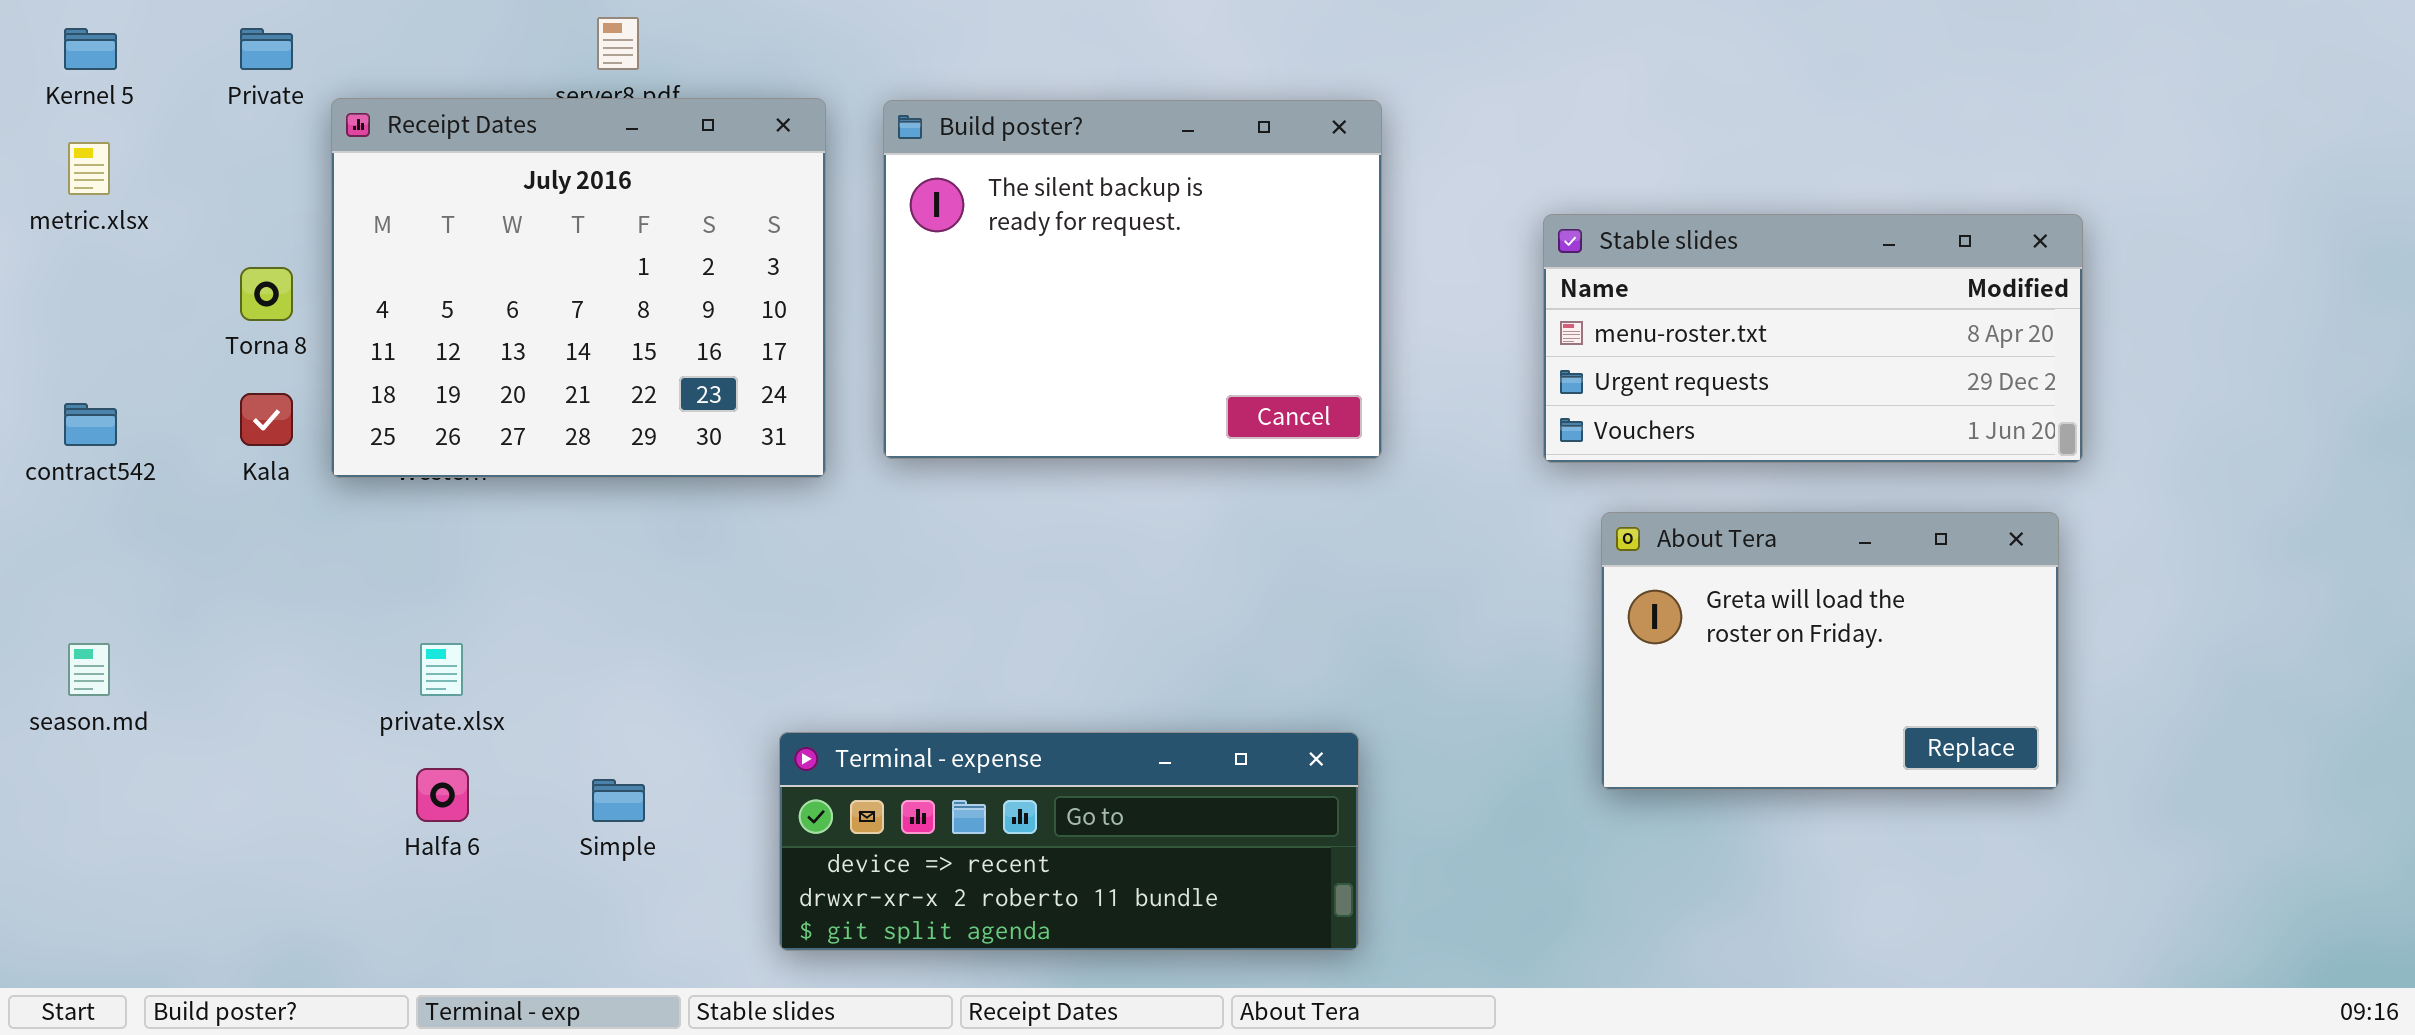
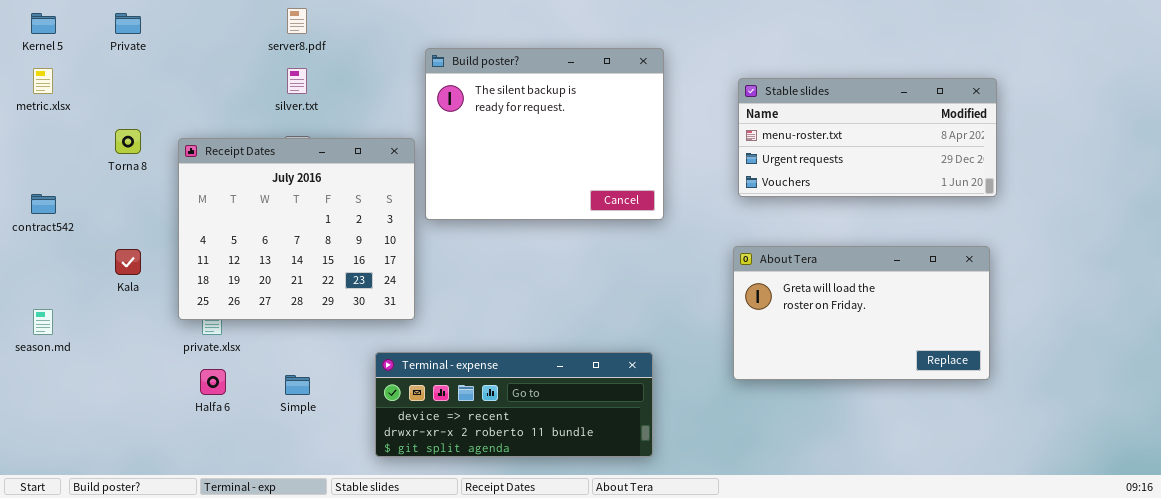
Receipt Dates: [331,98,826,478] -> [178,138,415,320], moved
Stable slides: [1543,214,2083,463] -> [738,78,997,197], moved
Kala: [240,393,293,446] -> [115,249,141,275], moved
About Tera: [1601,512,2059,790] -> [733,246,990,380], resized

